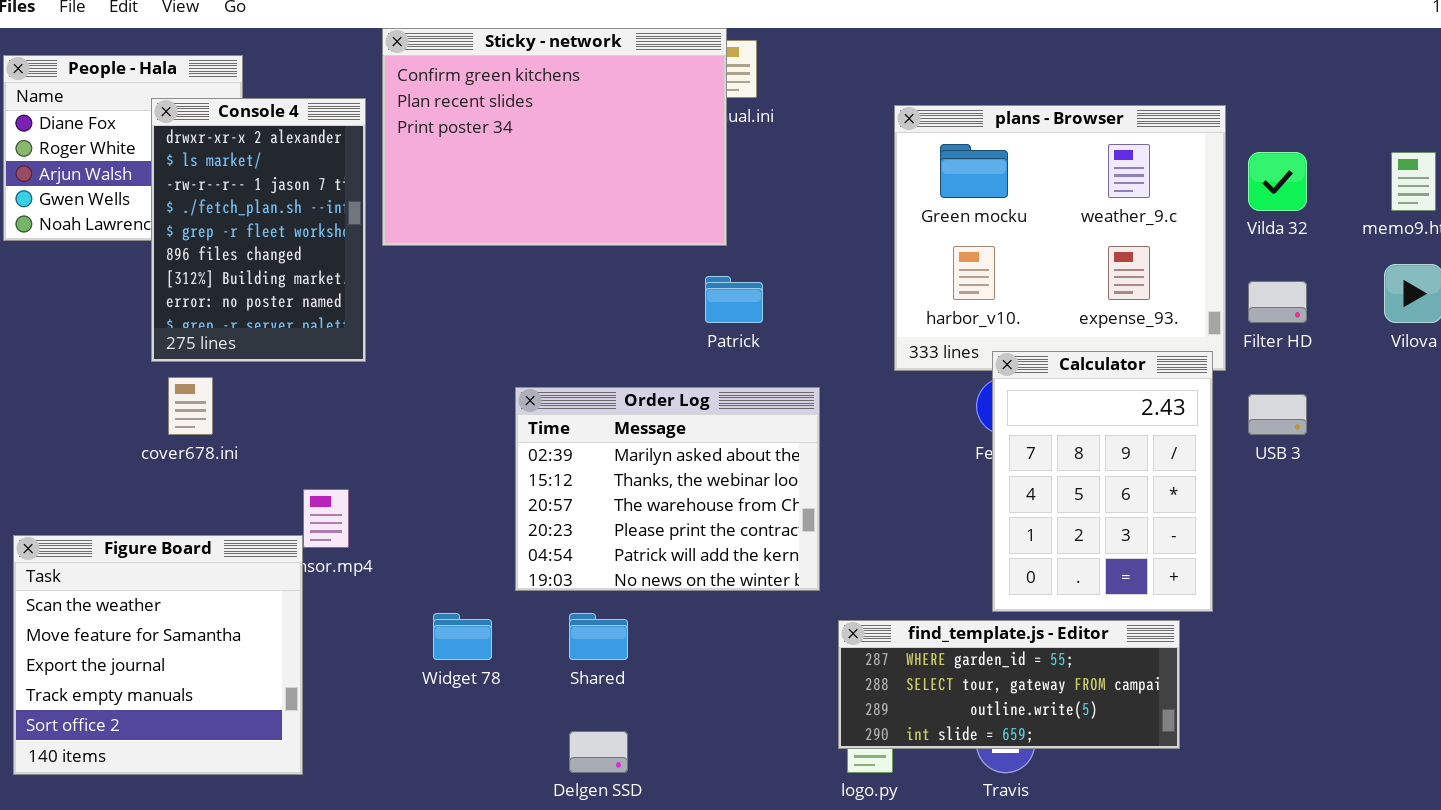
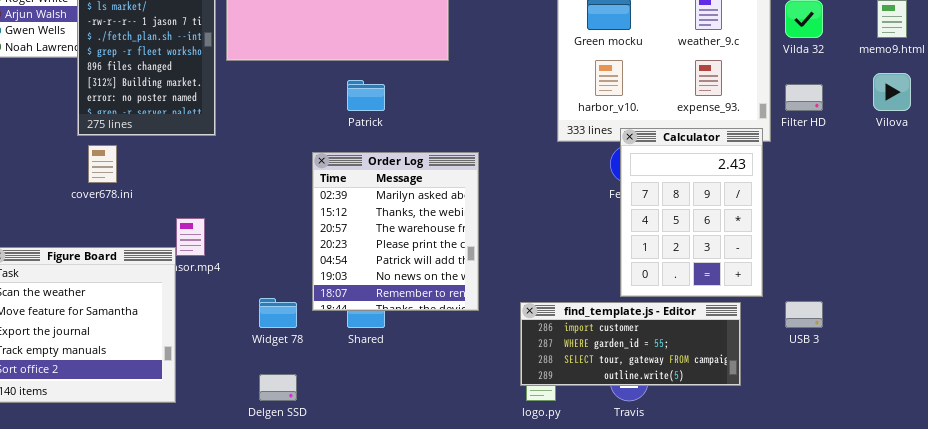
Patrick: [705,276,763,323] -> [347,80,385,111], moved
Order Log: [515,387,820,591] -> [312,152,479,311], resized
USB 3: [1248,394,1307,435] -> [785,301,823,328], moved
find_template.js - Editor: [838,620,1180,749] -> [520,302,741,386], scrolled up 1 row
Delgen SSD: [569,731,628,773] -> [259,374,297,401], moved

